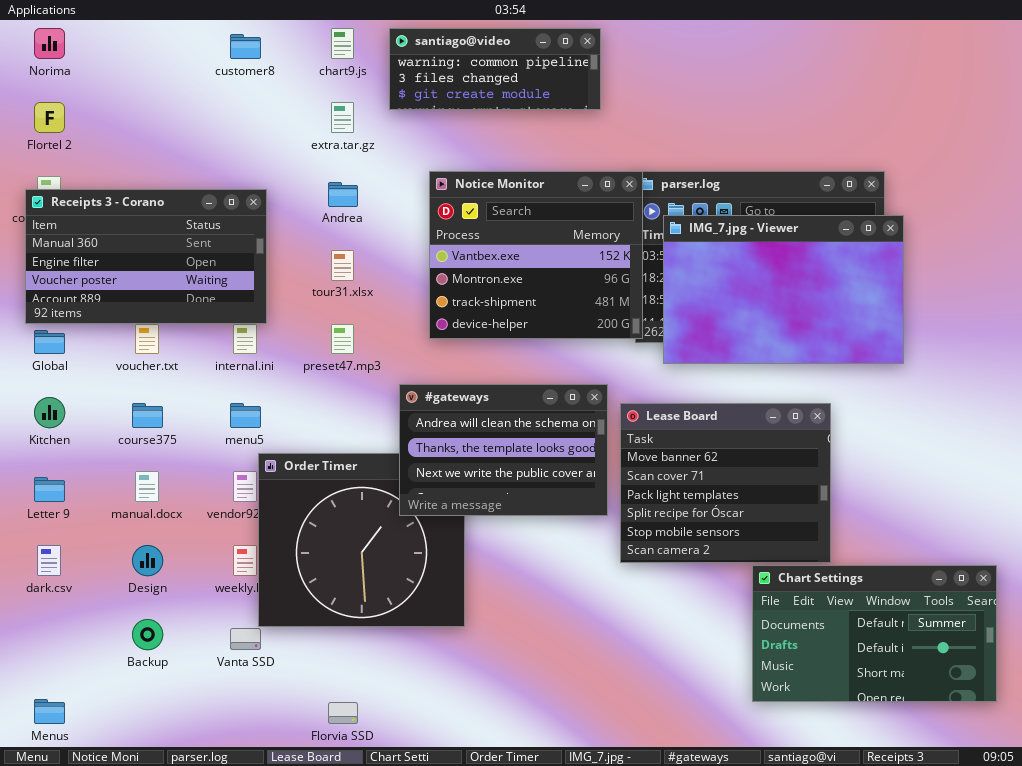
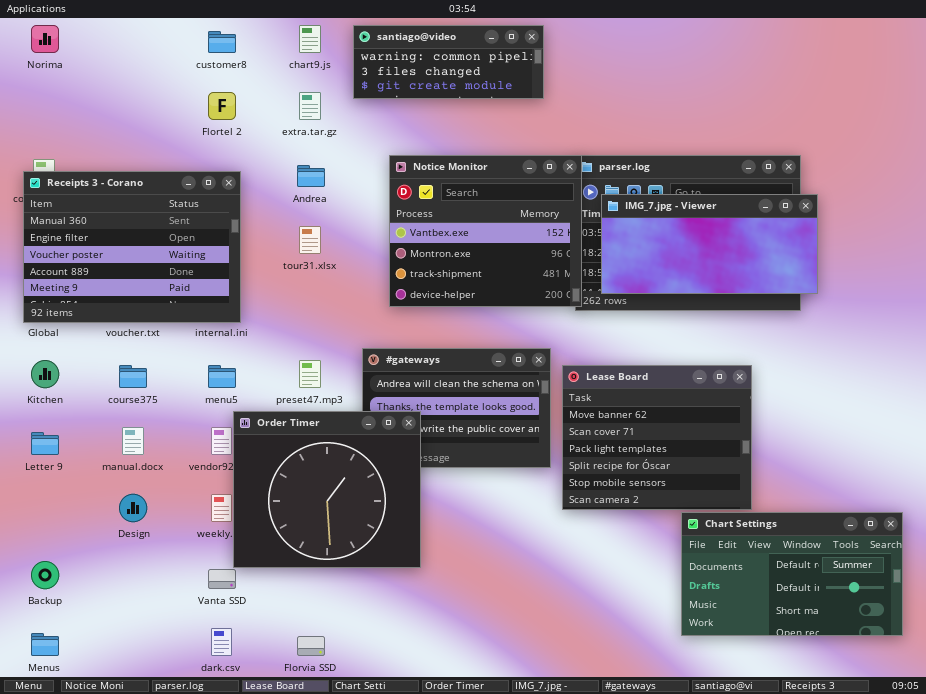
Flortel 2: [34,102,65,133] -> [208,92,236,120], moved
Receipts 3 - Corano: [25,189,267,324] -> [23,171,241,323], resized
IMG_7.jpg - Viewer: [663,215,904,364] -> [601,194,818,294], resized
preset47.mp3: [331,324,354,354] -> [299,360,321,388], moved
Order Timer: [258,453,465,627] -> [233,411,421,568], raised
dark.csv: [37,545,61,576] -> [211,628,232,656], moved
Backup: [132,619,163,650] -> [31,561,59,589], moved

